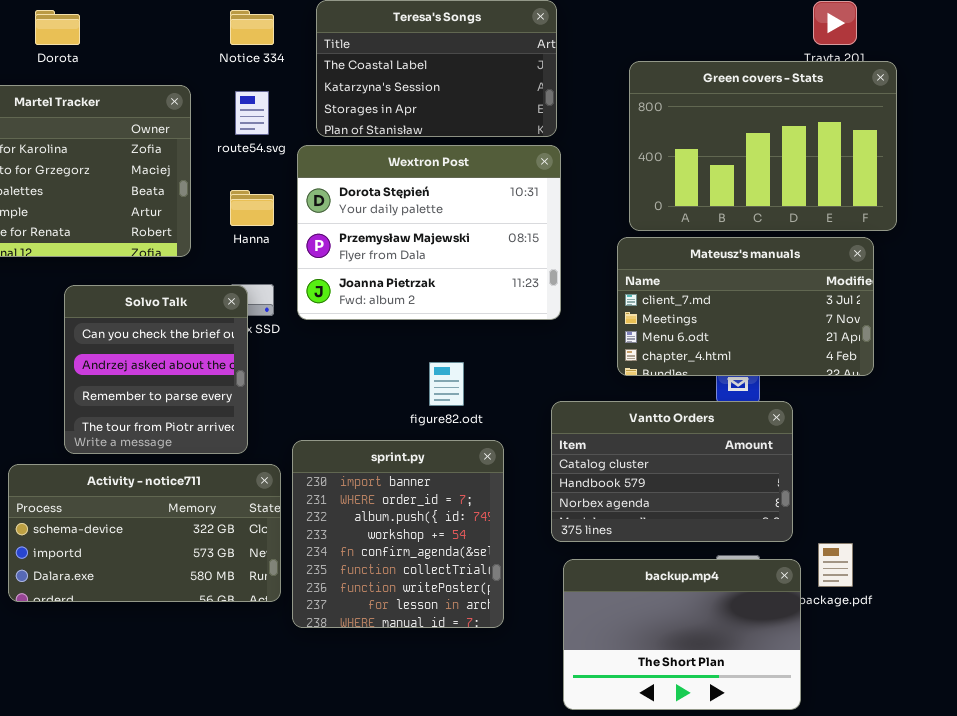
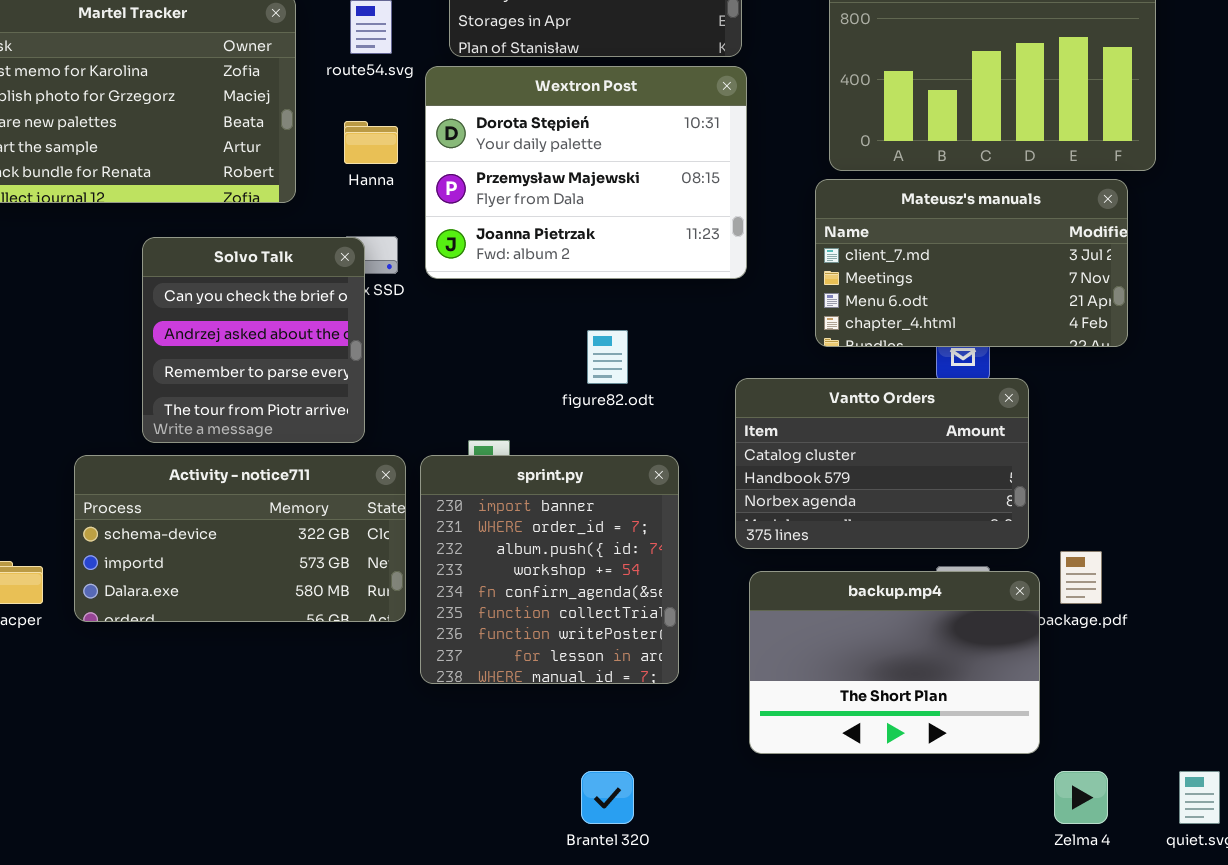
sprint.py: [292,440,504,628] -> [420,455,679,684], moved

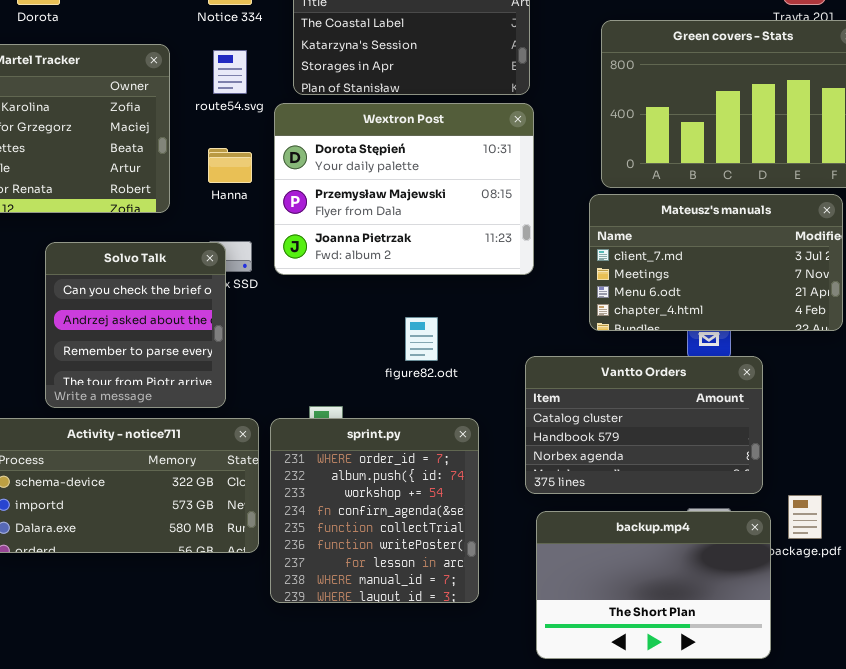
sprint.py: [420,455,679,684] -> [270,418,479,603], scrolled down 1 row

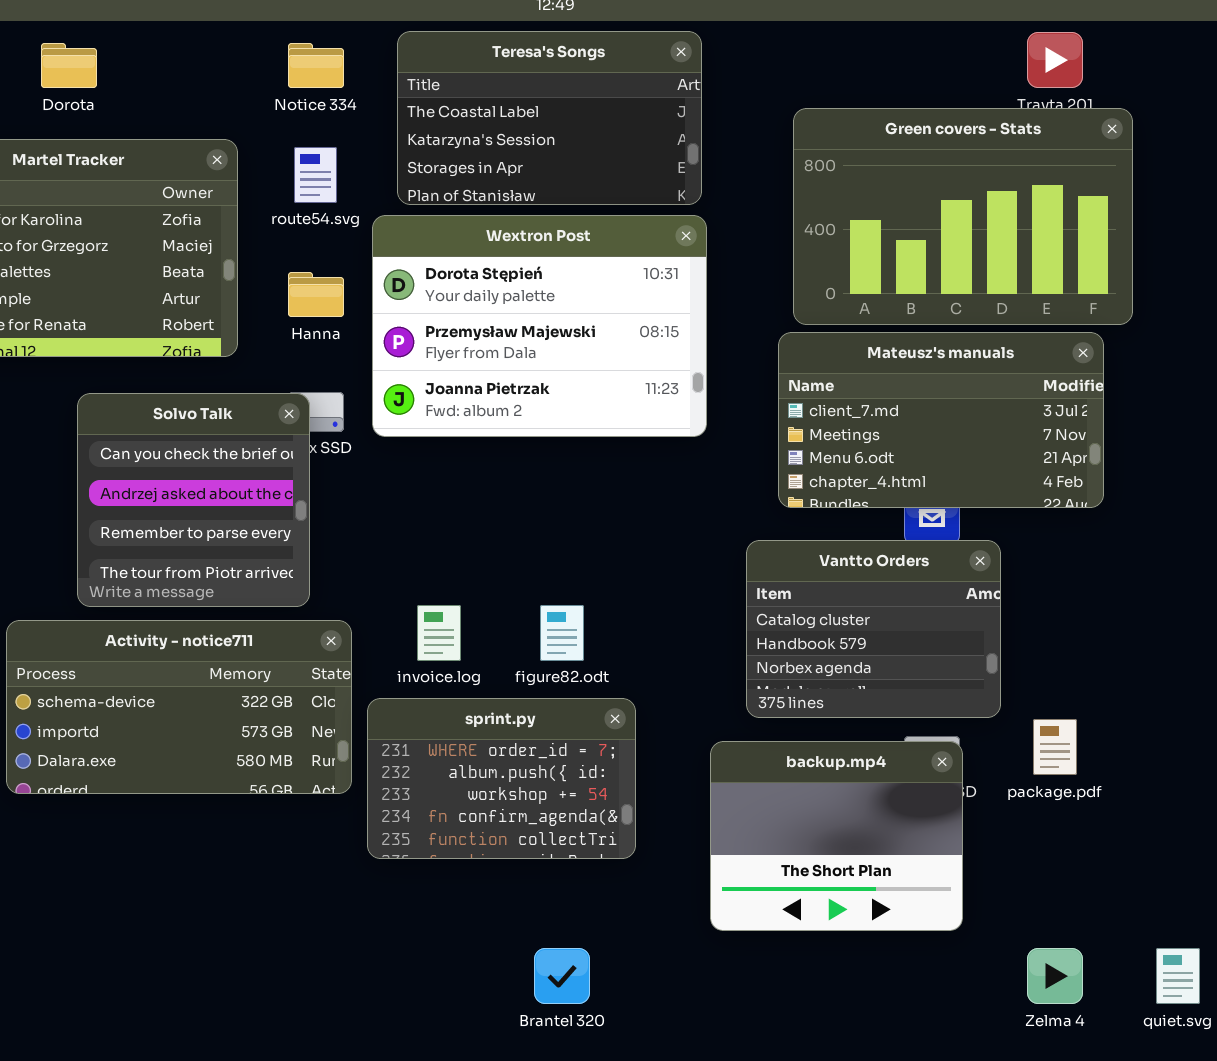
figure82.odt: [405,317,438,361] -> [540,605,584,661], moved
Vantto Orders: [525,356,763,494] -> [746,540,1001,718], resized
sprint.py: [270,418,479,603] -> [367,698,636,859], resized
backup.mp4: [536,511,771,659] -> [710,741,963,931], resized

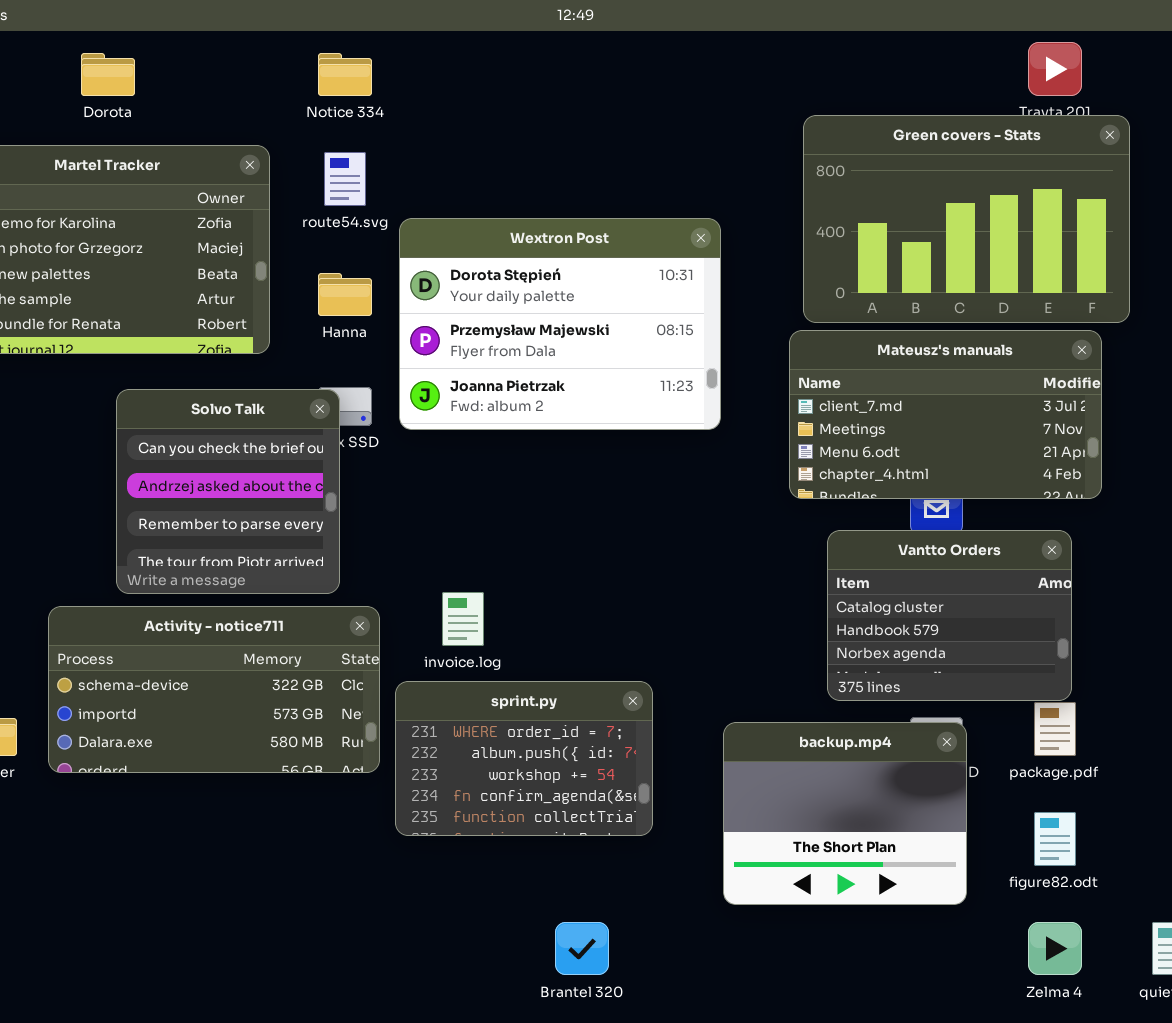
Teresa's Songs: [397,31,702,205] -> none, closed
Vantto Orders: [746,540,1001,718] -> [827,530,1072,701], moved
figure82.odt: [540,605,584,661] -> [1034,812,1076,866], moved

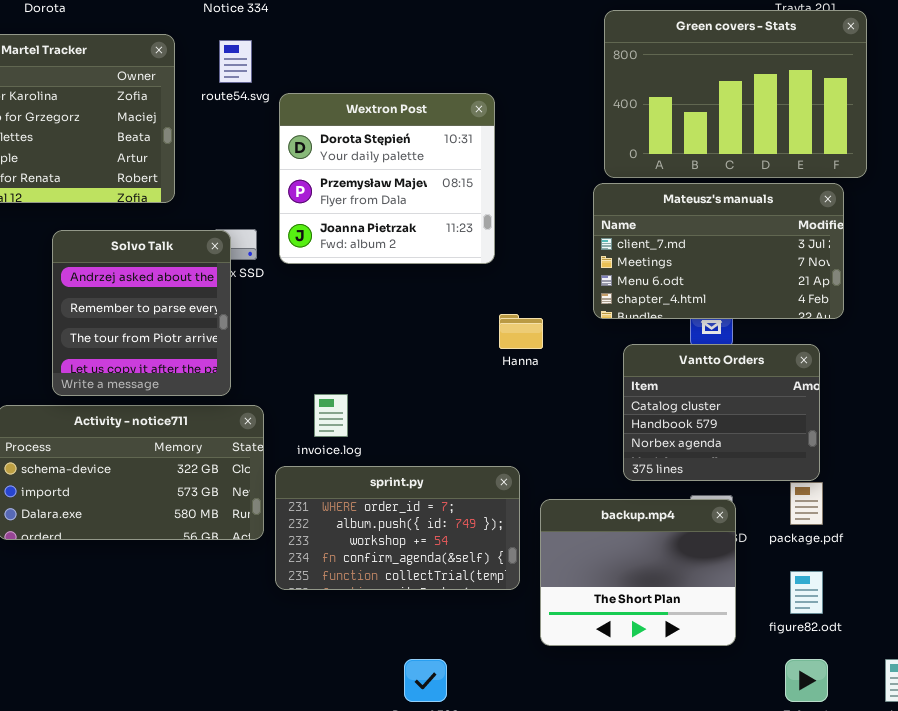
Wextron Post: [399,218,721,430] -> [279,93,495,264], resized
Hanna: [318,273,372,316] -> [499,314,543,349], moved
Solvo Talk: [116,389,340,594] -> [52,230,231,396], scrolled down 1 row
sprint.py: [395,681,653,836] -> [275,466,520,590], resized

